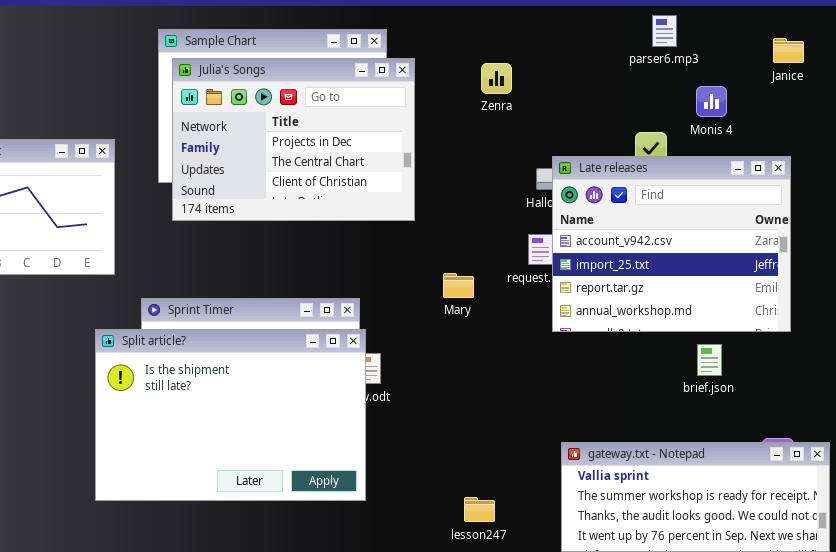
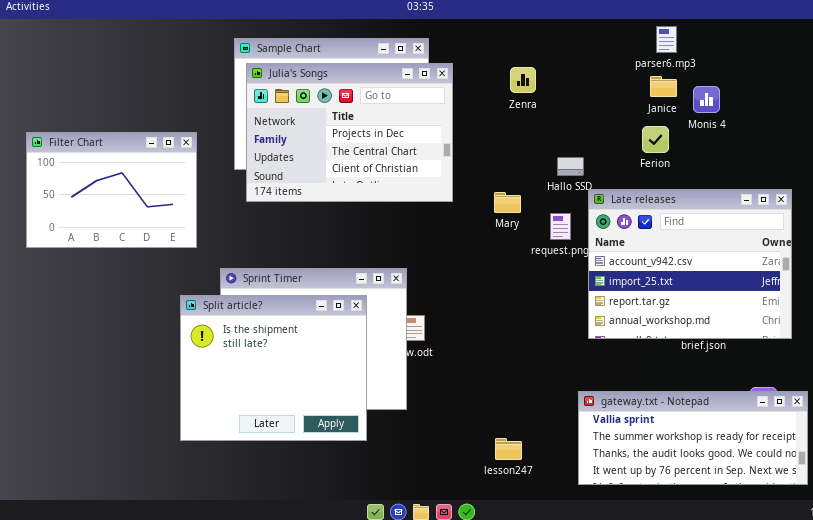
Janice: [773,38,804,63] -> [650,76,677,97], moved
Late releases: [552,156,791,332] -> [588,189,792,339], moved
Mary: [443,273,474,298] -> [494,192,521,213], moved
Split article?: [95,329,366,501] -> [180,295,367,441], resized

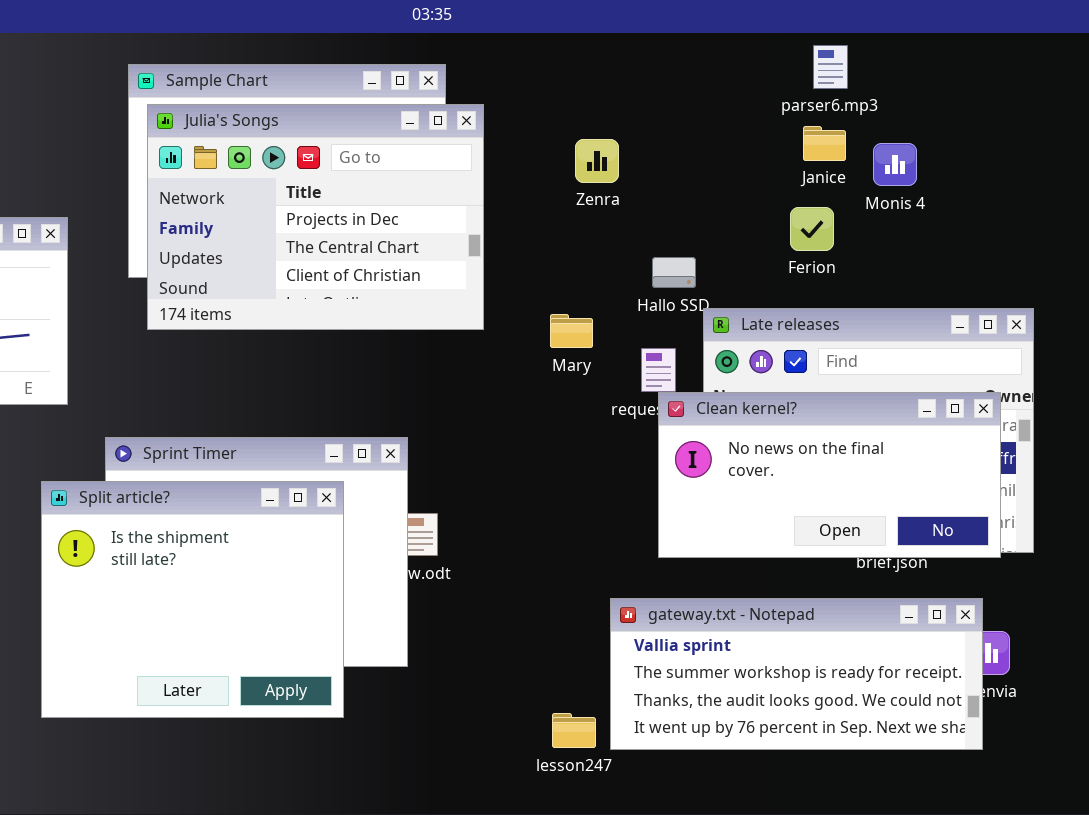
Zenra: [510,67,536,93] -> [575,139,619,183], moved
Clean kernel?: none -> [658,392,1001,558], opened
gateway.txt - Notepad: [578,391,808,485] -> [610,598,983,750], moved

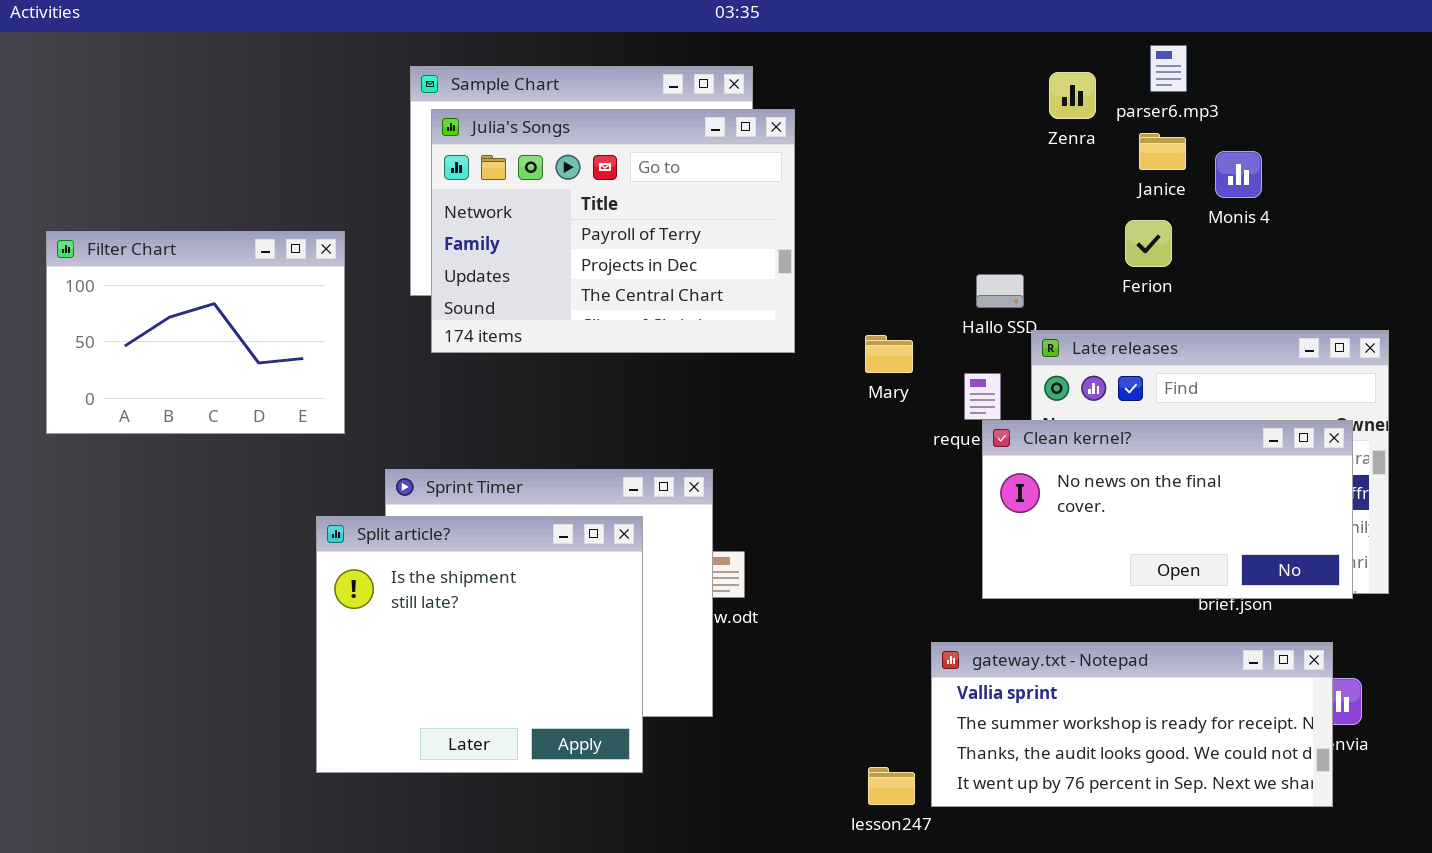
Julia's Songs: [147,104,484,330] -> [431,109,795,353], scrolled up 1 row
Zenra: [575,139,619,183] -> [1049,72,1096,119], moved

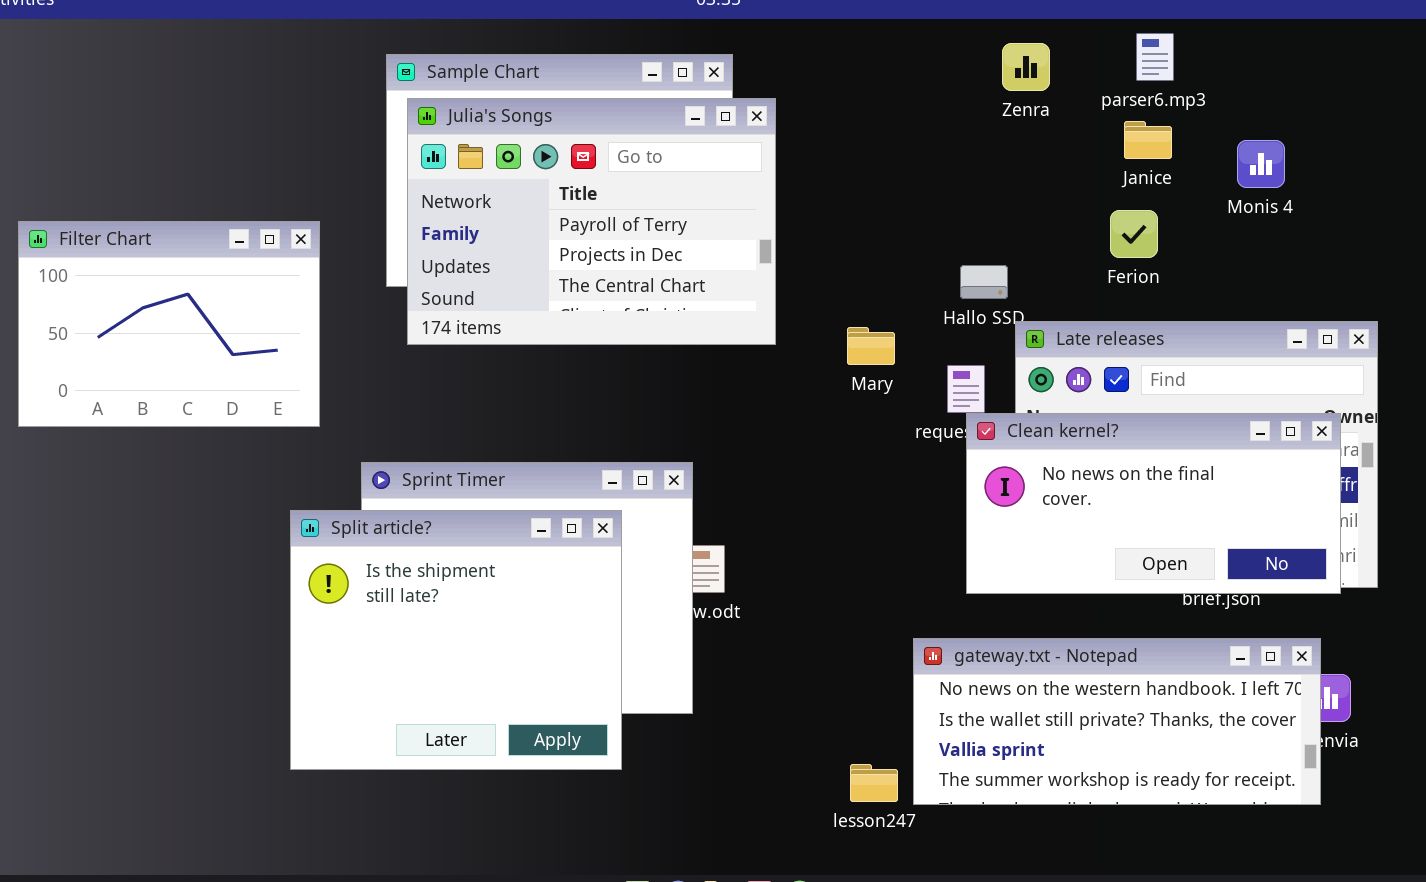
Zenra: [1049,72,1096,119] -> [1002,43,1050,91], moved
Monis 4: [1215,151,1262,198] -> [1237,140,1285,188], moved
gateway.txt - Notepad: [931,642,1333,807] -> [913,638,1321,805], scrolled up 2 rows

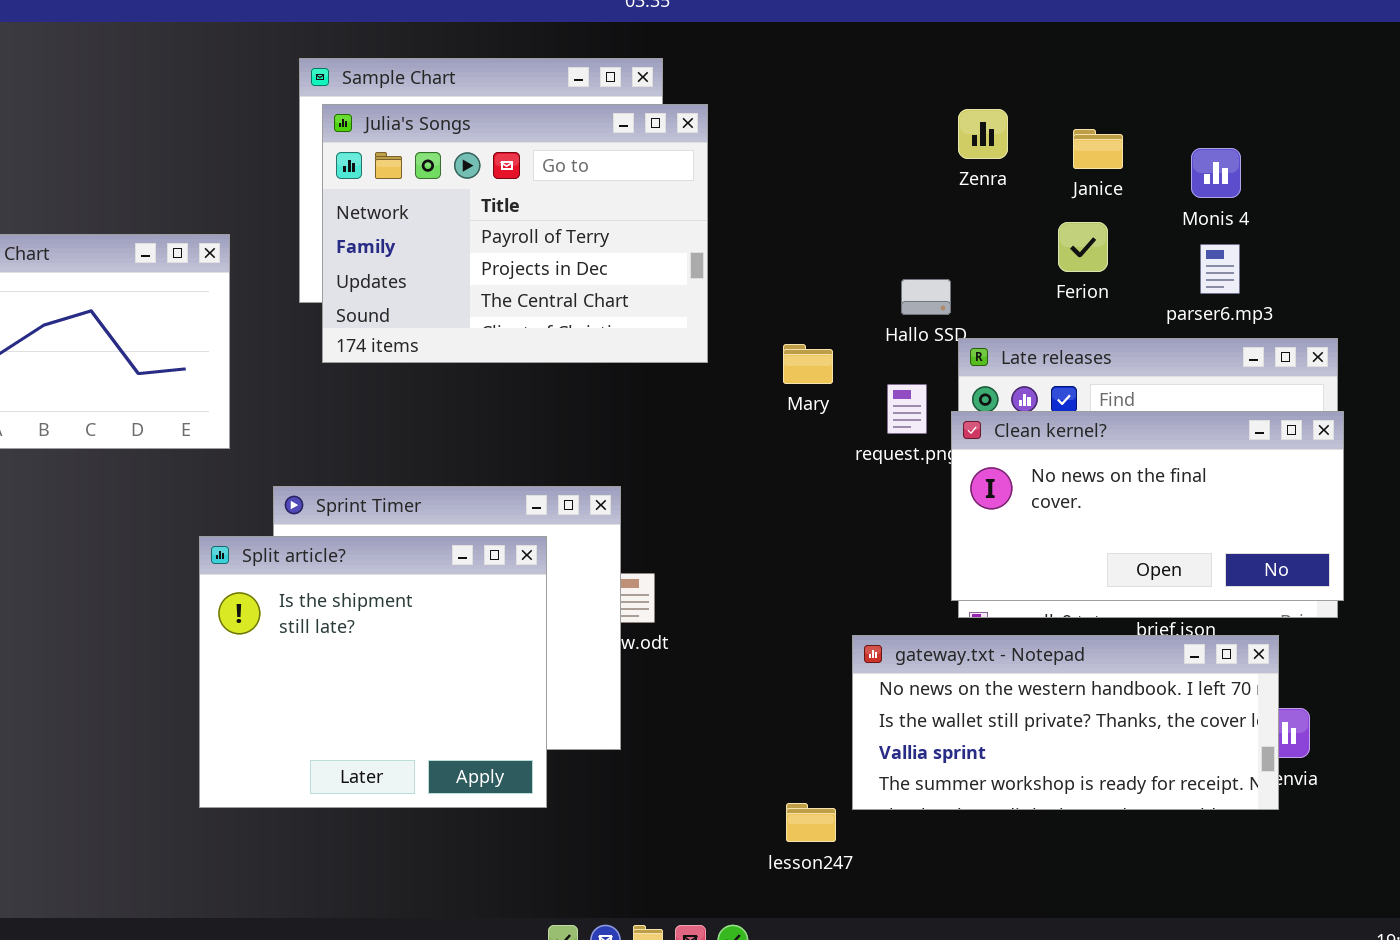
parser6.mp3: [1136,33,1174,81] -> [1200,244,1240,294], moved
Zenra: [1002,43,1050,91] -> [958,109,1008,159], moved
Clean kernel?: [966,413,1341,594] -> [951,411,1344,601], moved
gateway.txt - Notepad: [913,638,1321,805] -> [852,635,1279,810], moved

